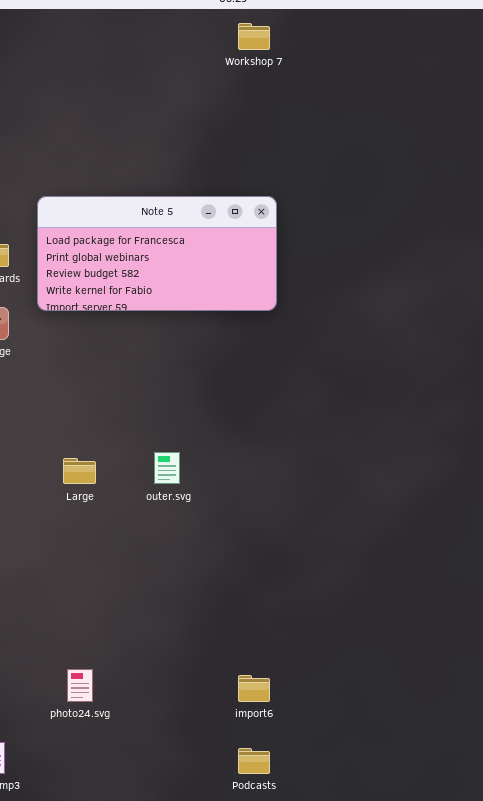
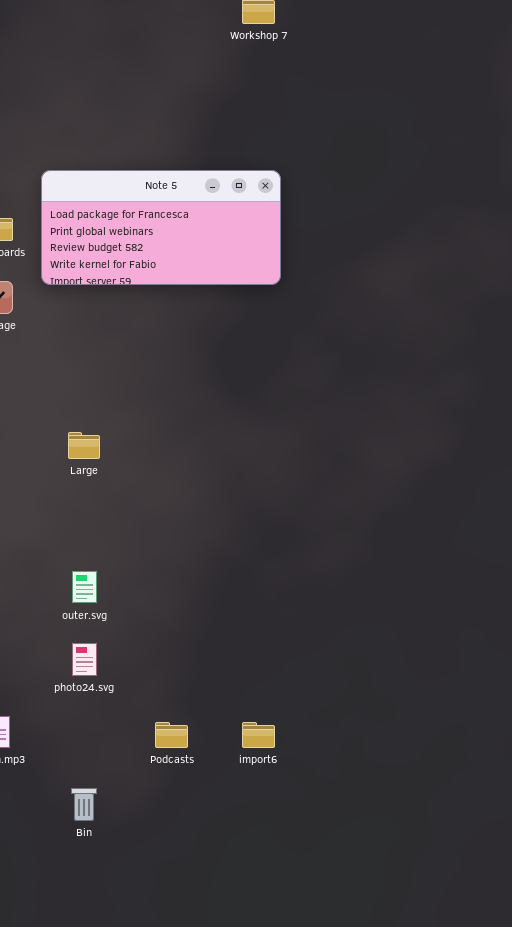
outer.svg: [154,452,180,484] -> [72,571,97,603], moved
import6: [238,675,270,702] -> [242,722,275,748], moved
Podcasts: [238,748,270,774] -> [155,722,188,748], moved

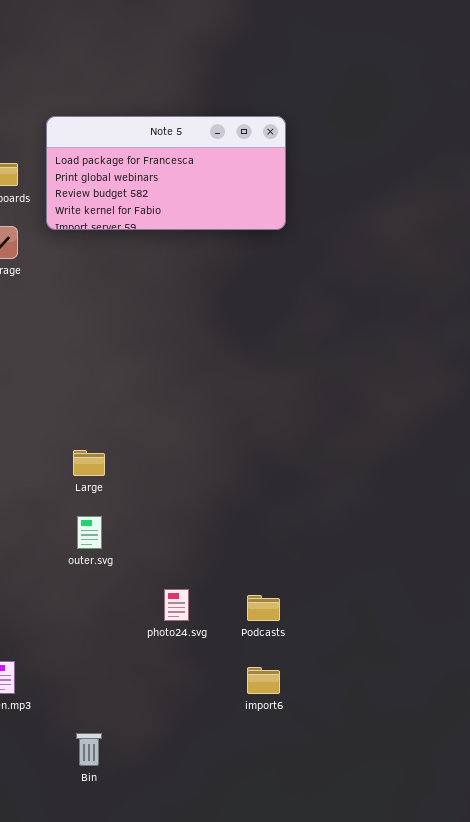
Large: [68,432,100,459] -> [73,450,105,476], moved
photo24.svg: [72,643,97,676] -> [164,589,189,621], moved
Podcasts: [155,722,188,748] -> [247,595,280,621], moved

